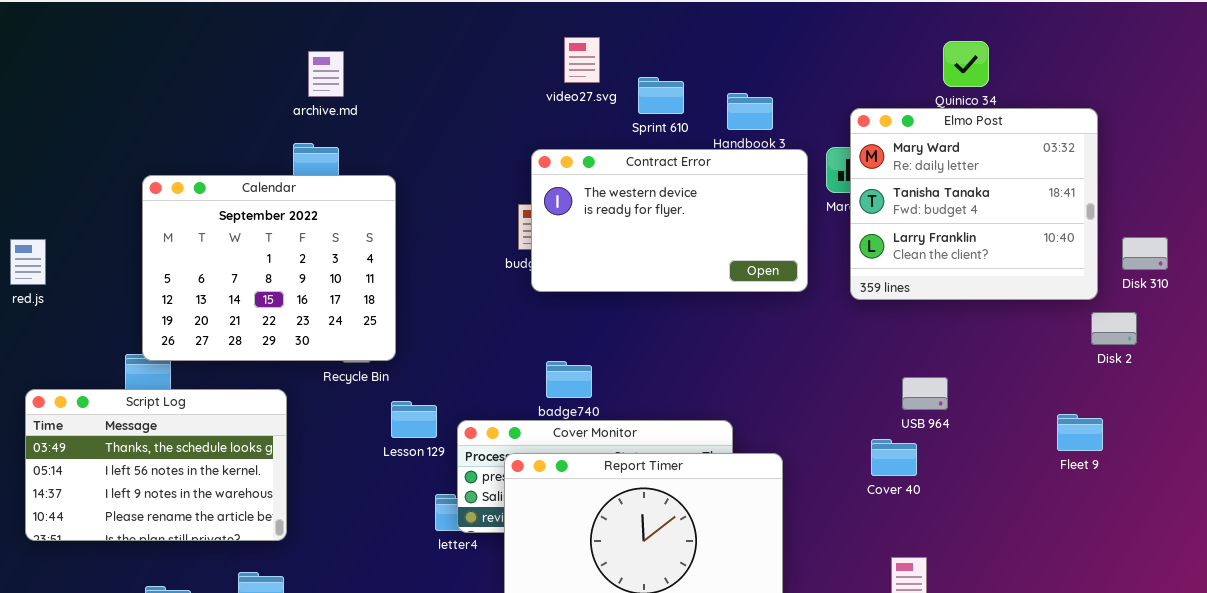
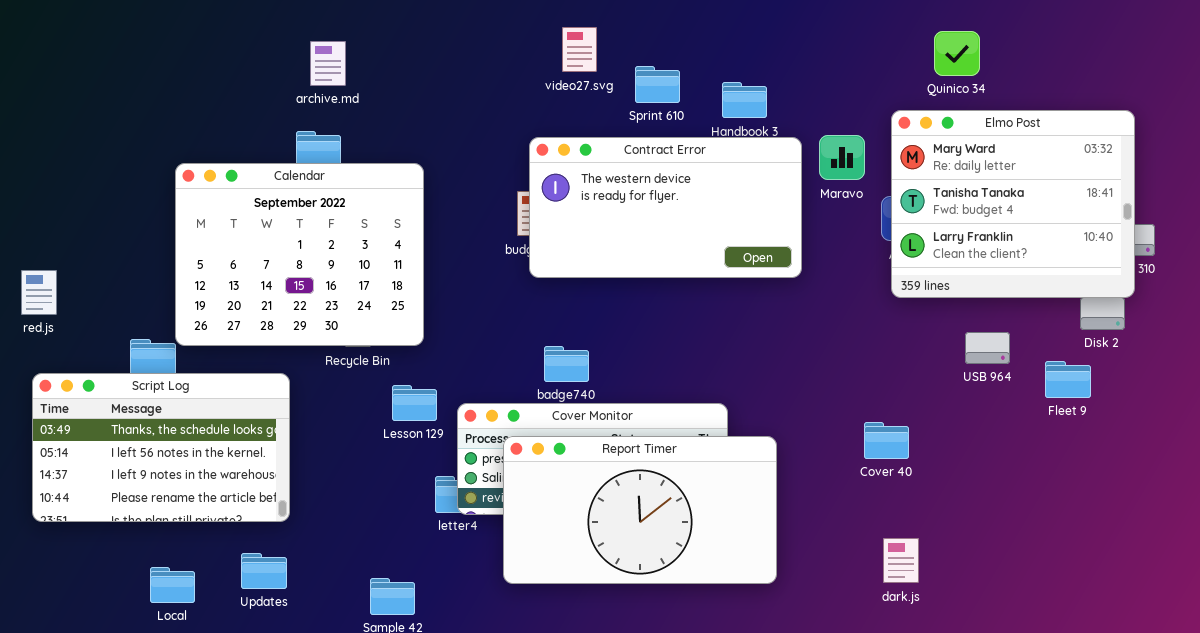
Elmo Post: [850,108,1098,300] -> [891,110,1135,298], moved
Calendar: [142,175,396,361] -> [175,163,424,346], moved
red.js: [10,239,46,285] -> [21,270,57,315], moved
USB 964: [902,377,948,410] -> [965,332,1010,364], moved
Fleet 9: [1057,414,1103,451] -> [1045,361,1091,398], moved

